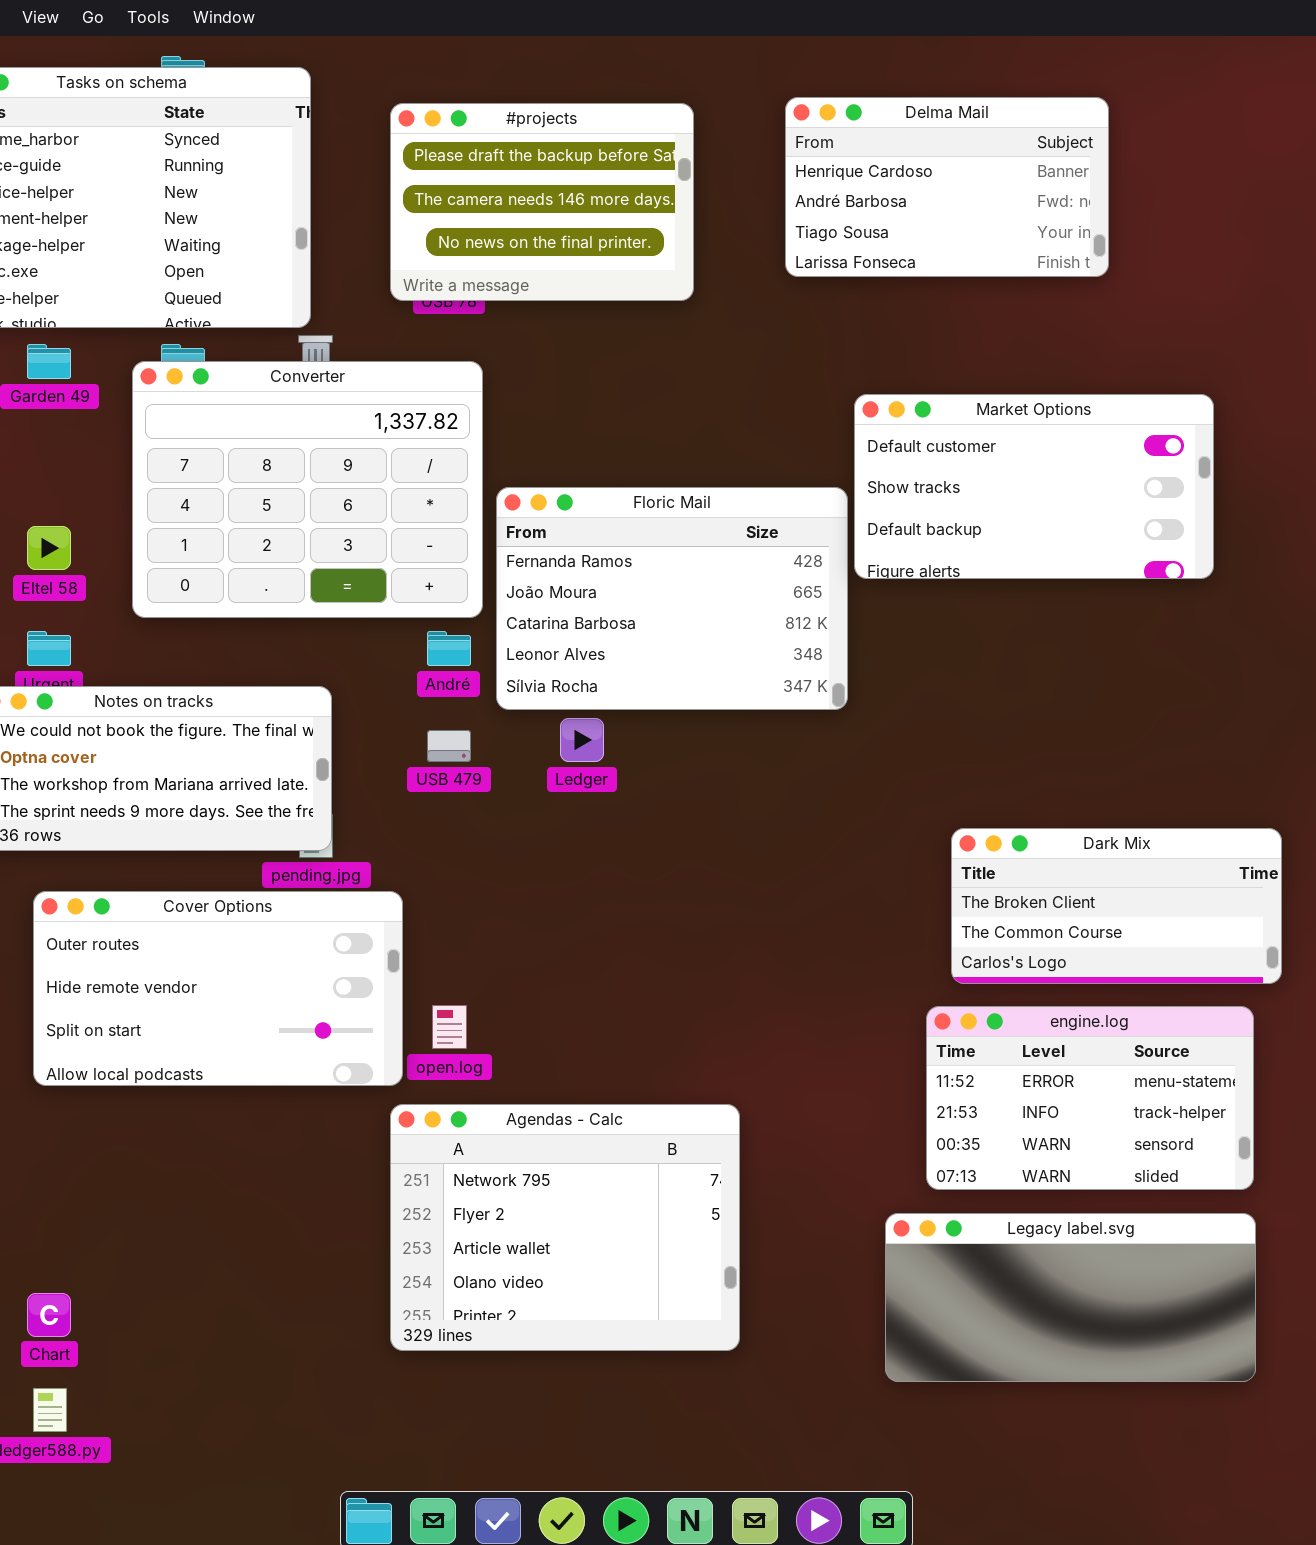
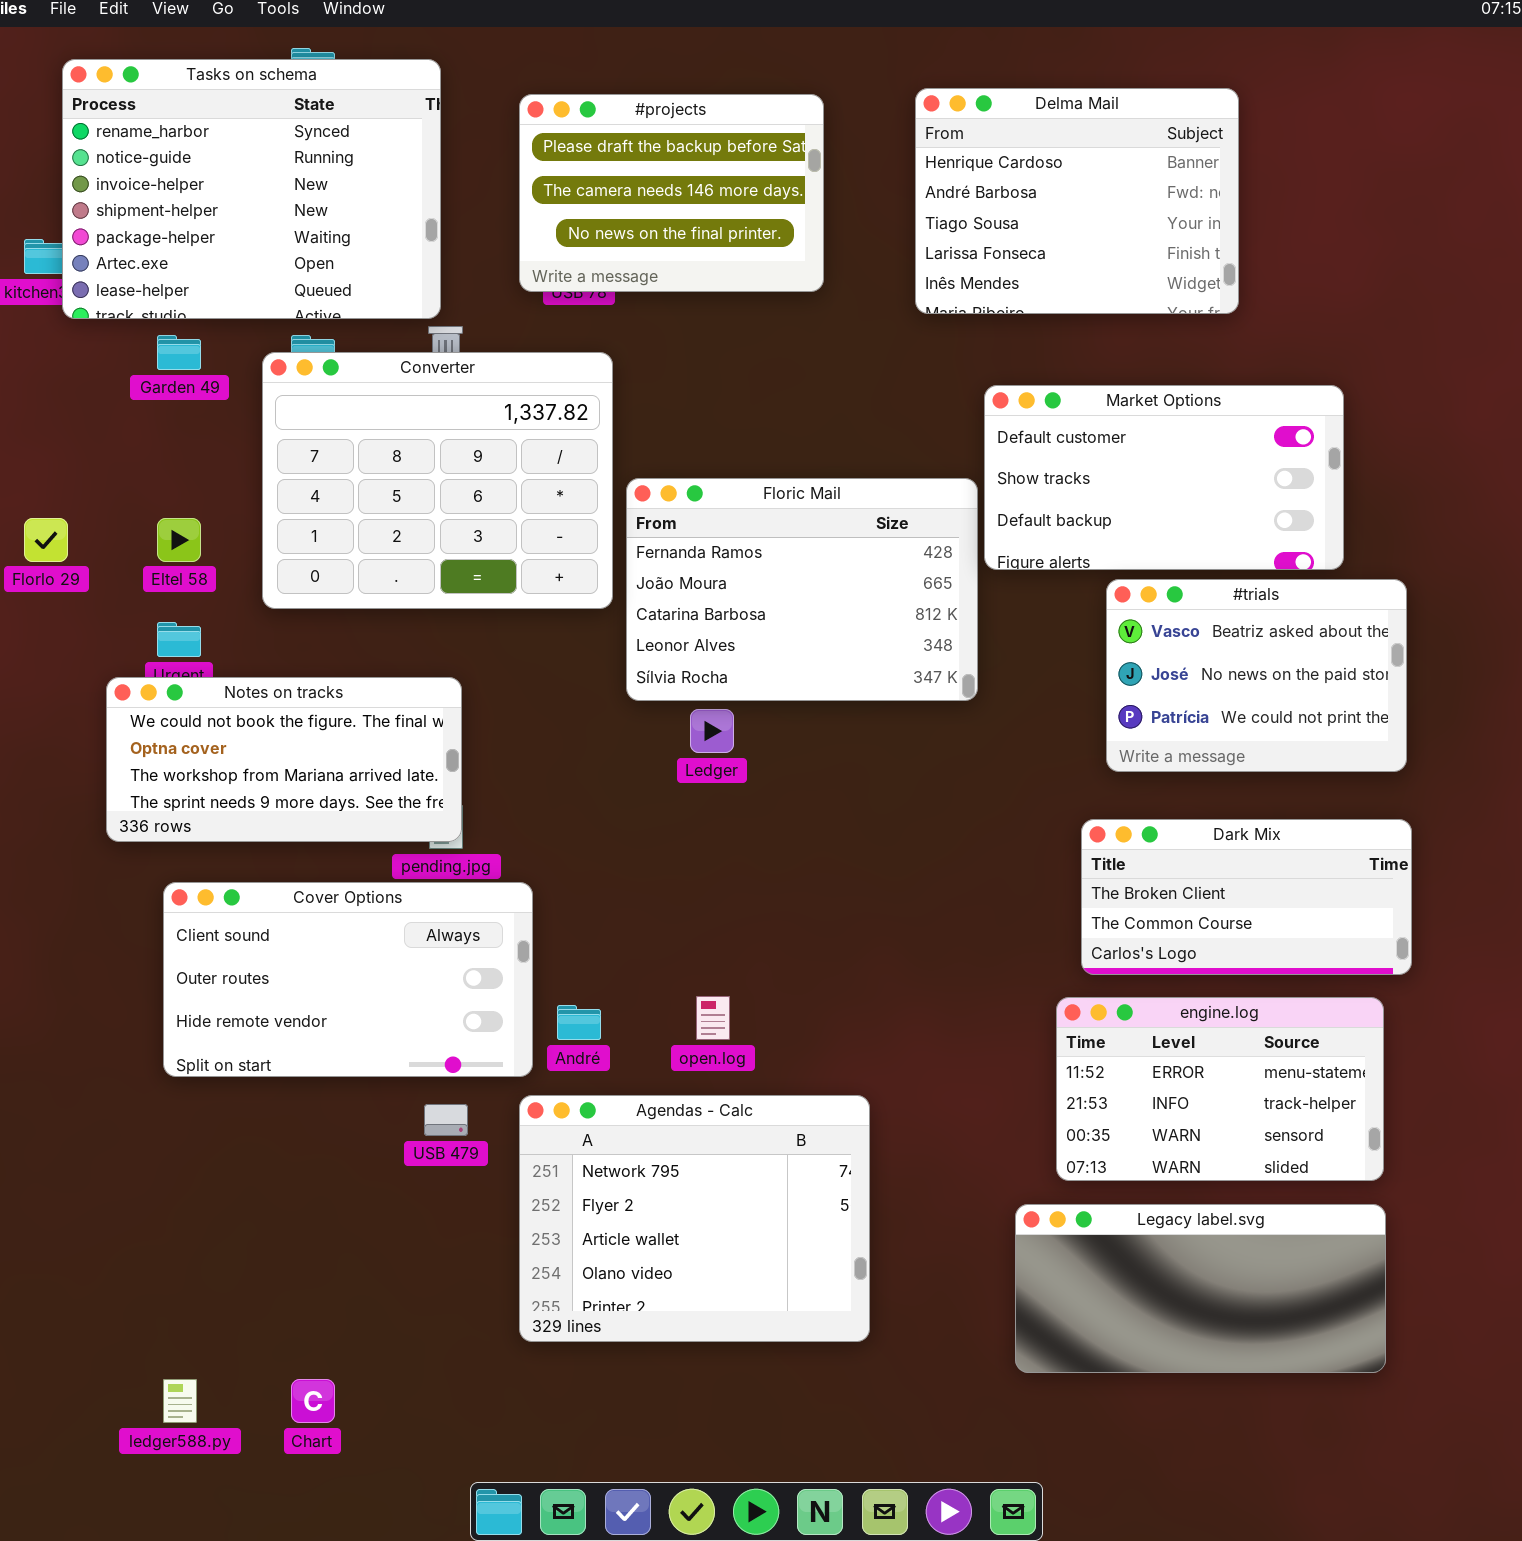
Delma Mail: [785,97,1109,277] -> [915,88,1239,314], resized
#trials: none -> [1106,579,1407,772], opened
André: [427,631,471,666] -> [557,1005,601,1040], moved
USB 479: [427,730,471,762] -> [424,1104,468,1136], moved
Cover Options: [33,891,403,1086] -> [163,882,533,1077], scrolled up 1 row
open.log: [432,1005,467,1049] -> [696,996,730,1040], moved
Chart: [27,1293,71,1337] -> [291,1379,335,1423], moved

